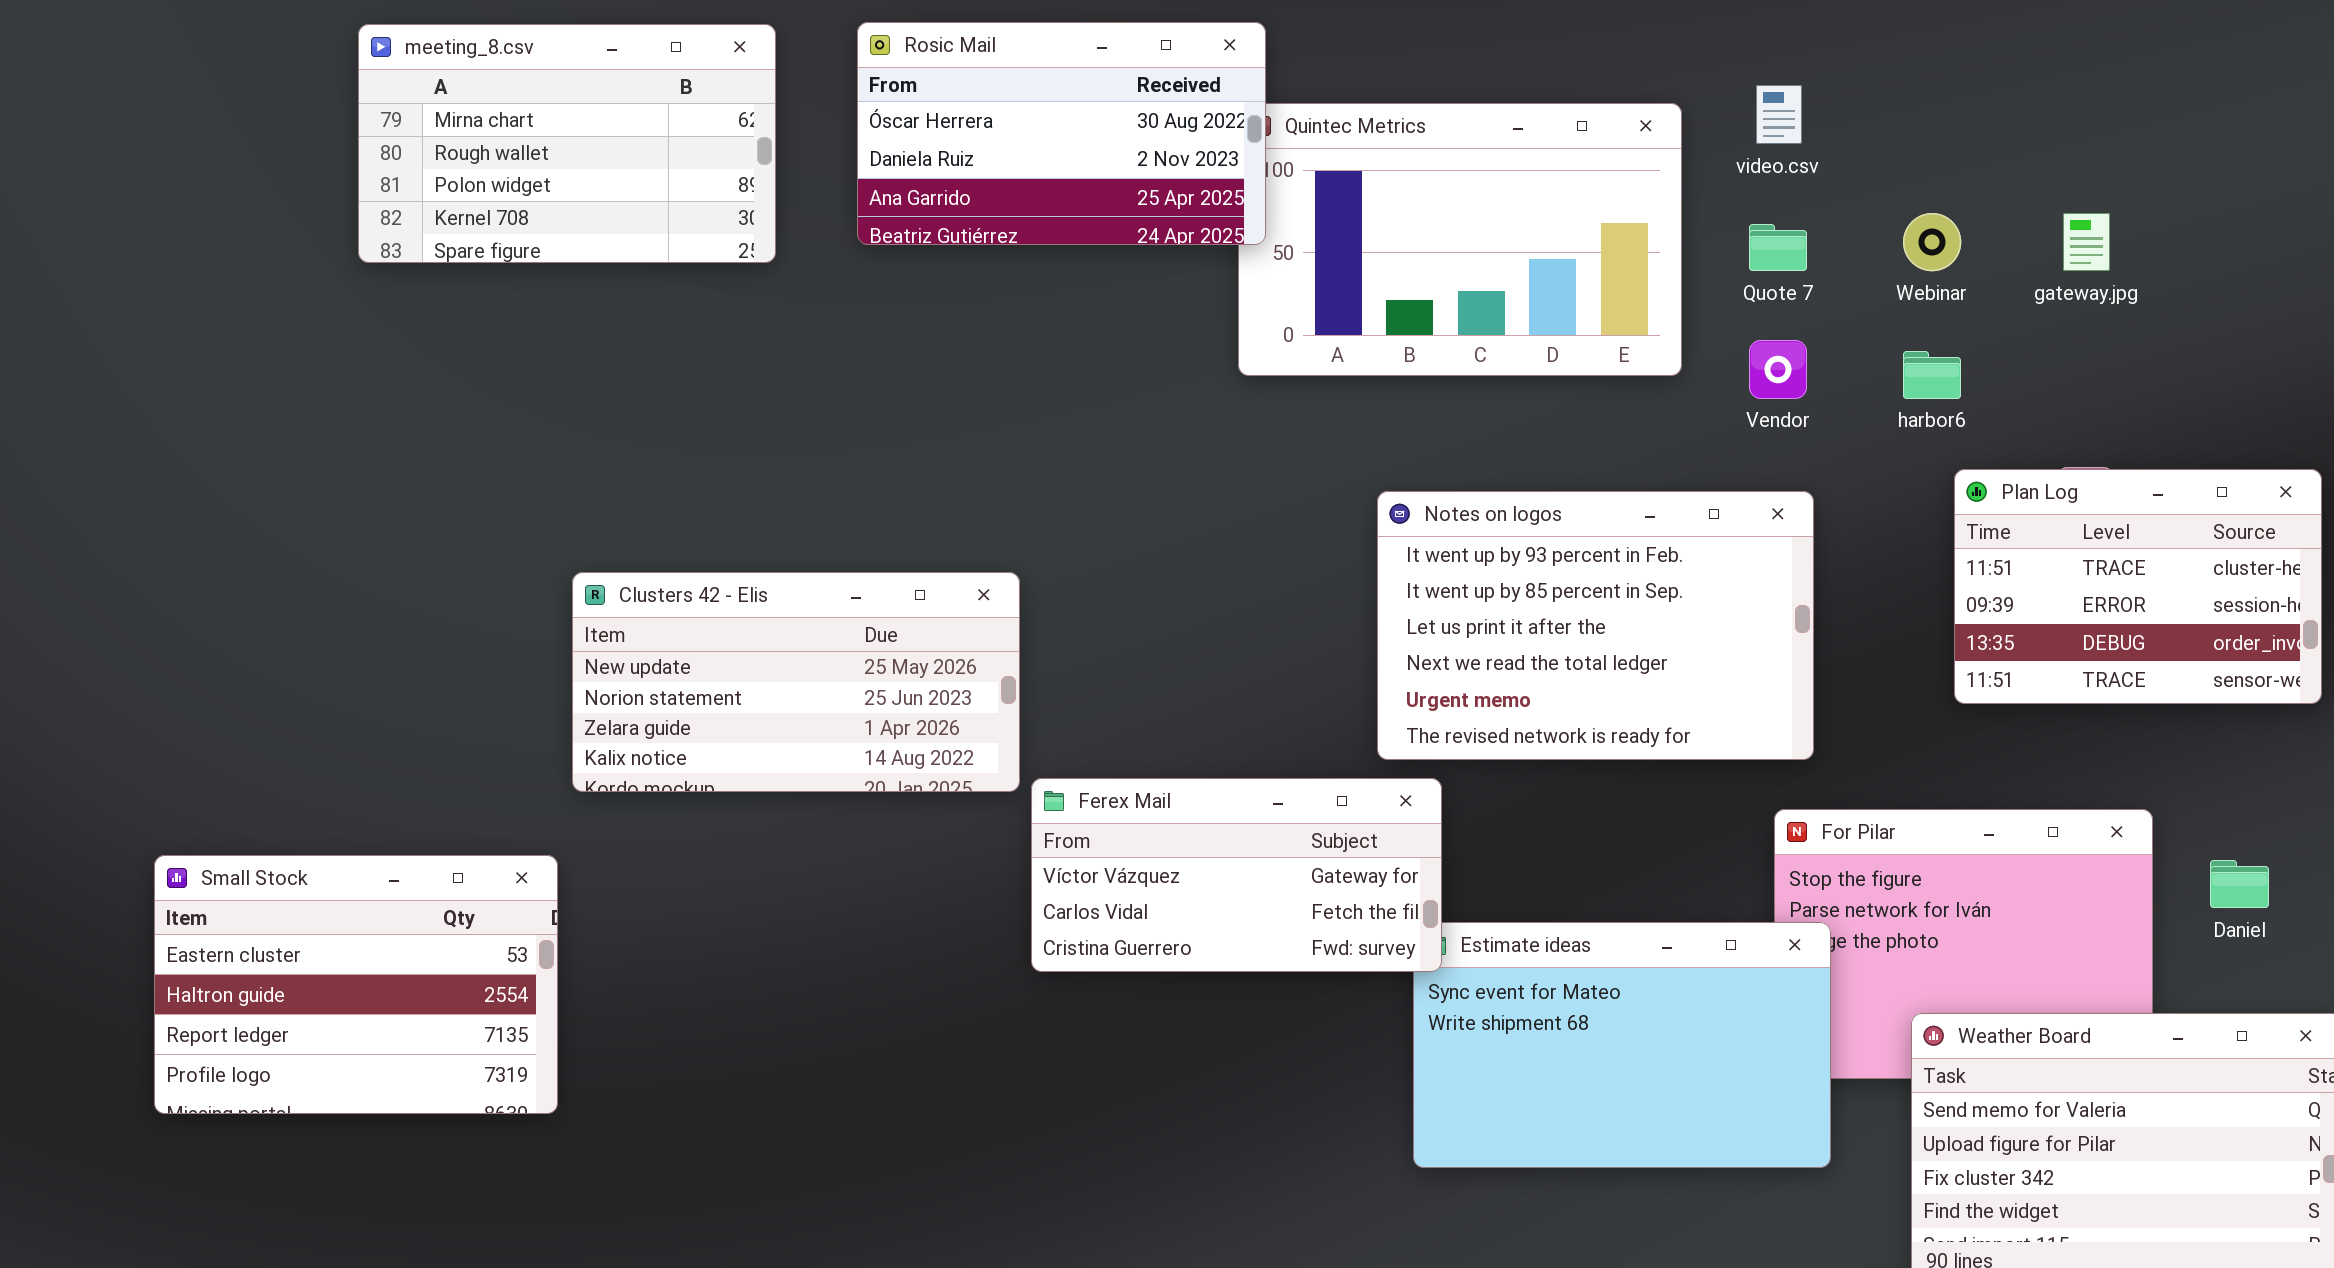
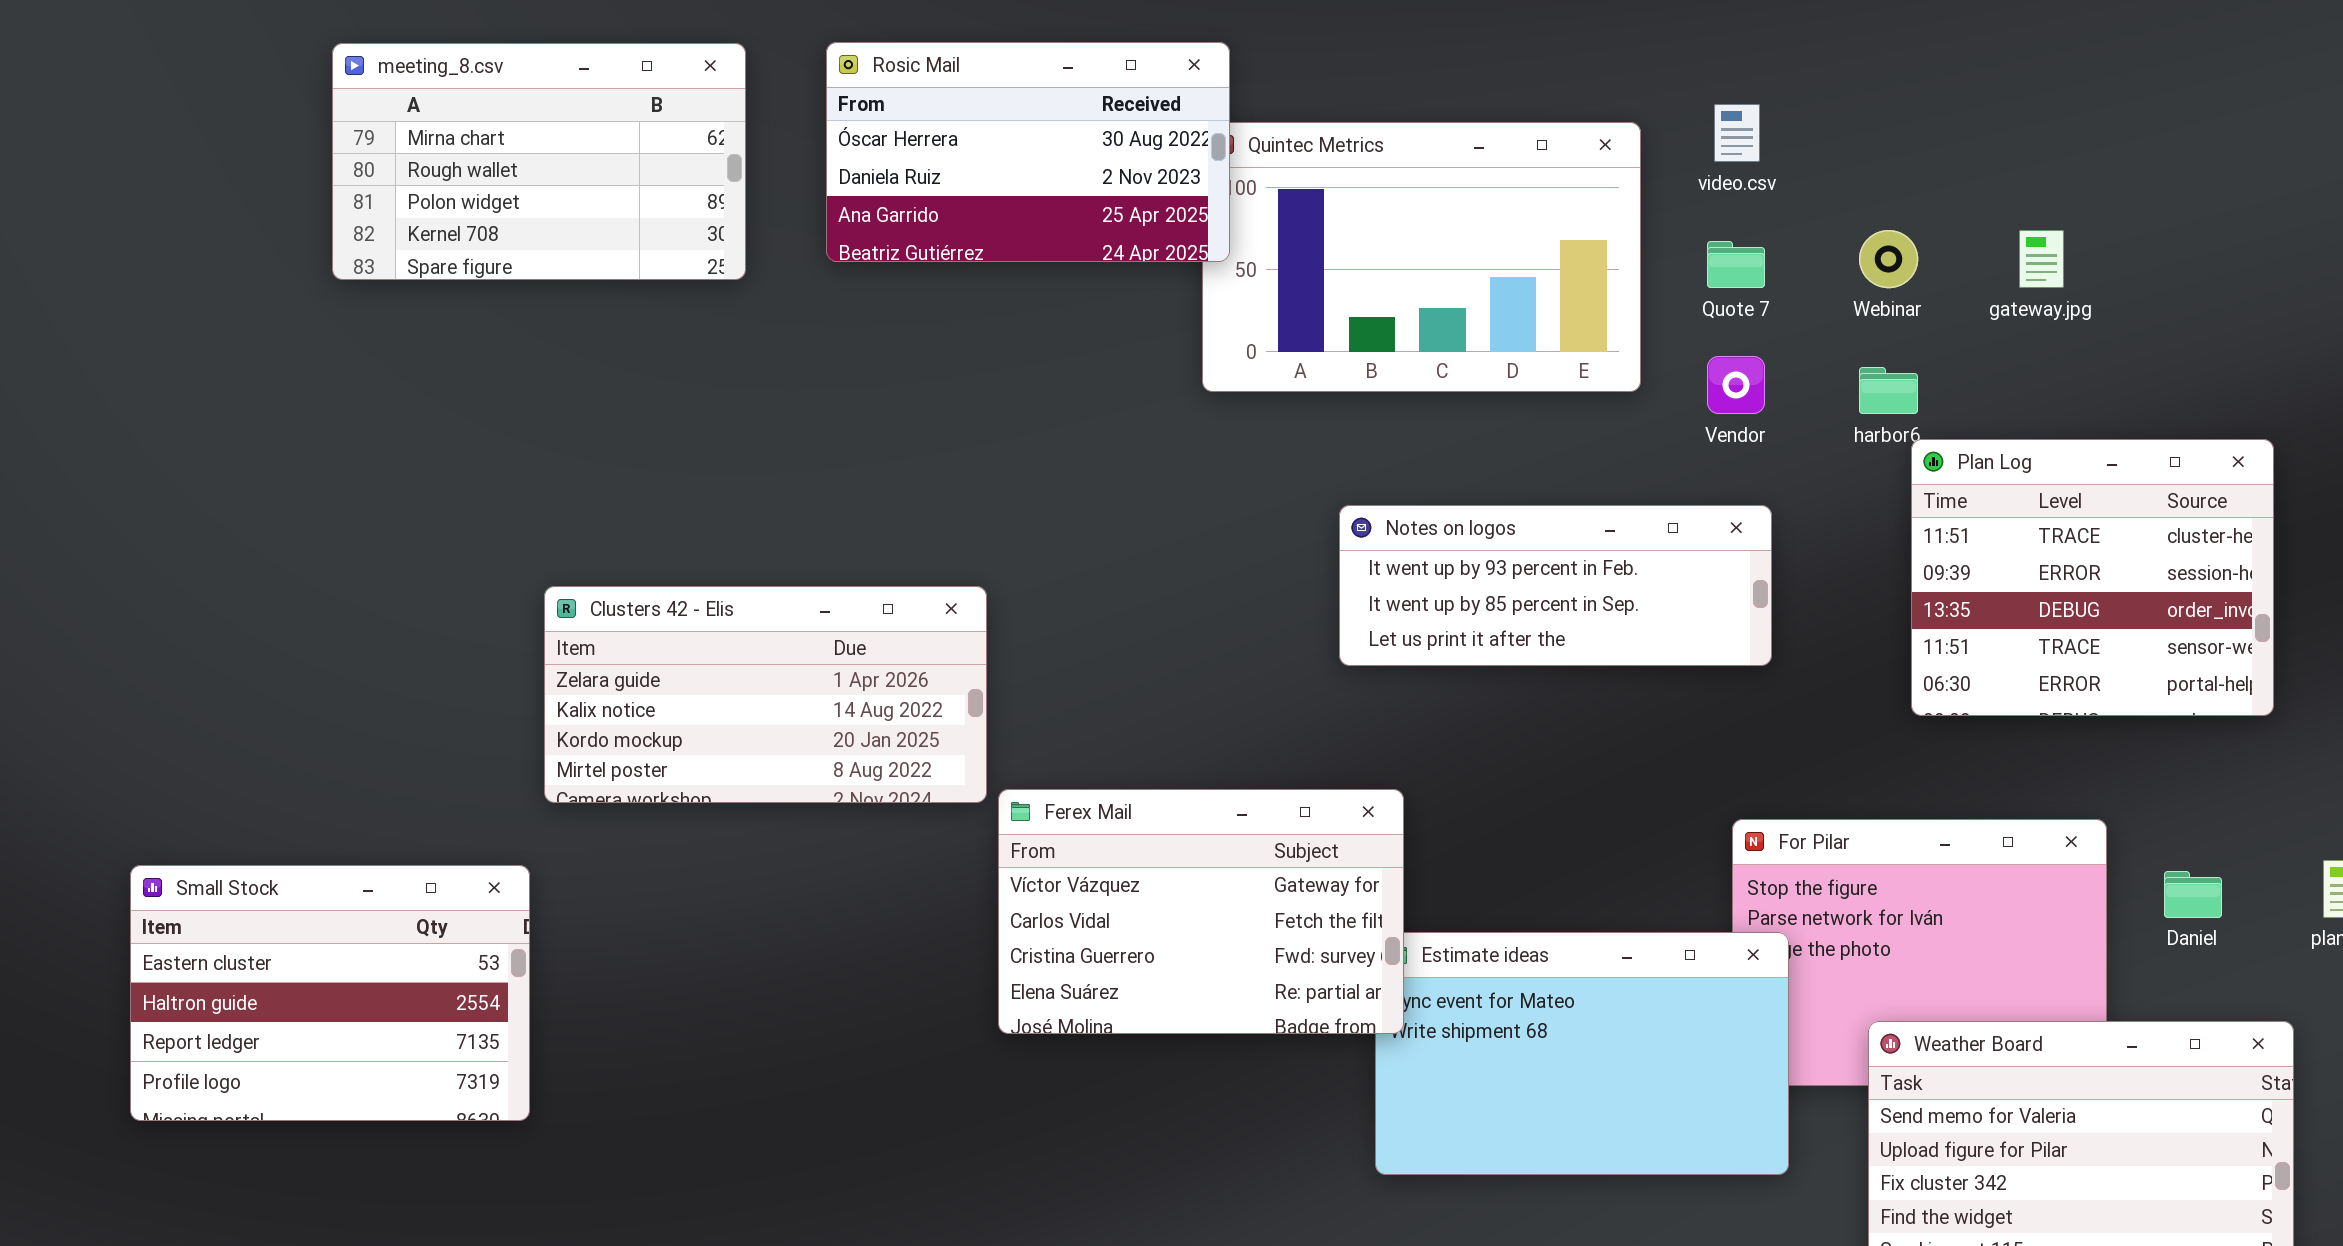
Plan Log: [1954,469,2322,704] -> [1911,439,2274,716], resized
Notes on logos: [1377,491,1814,760] -> [1339,505,1772,666], resized
Clusters 42 - Elis: [572,572,1020,792] -> [544,586,987,803], scrolled down 2 rows
Ferex Mail: [1031,778,1442,972] -> [998,789,1404,1034], resized

